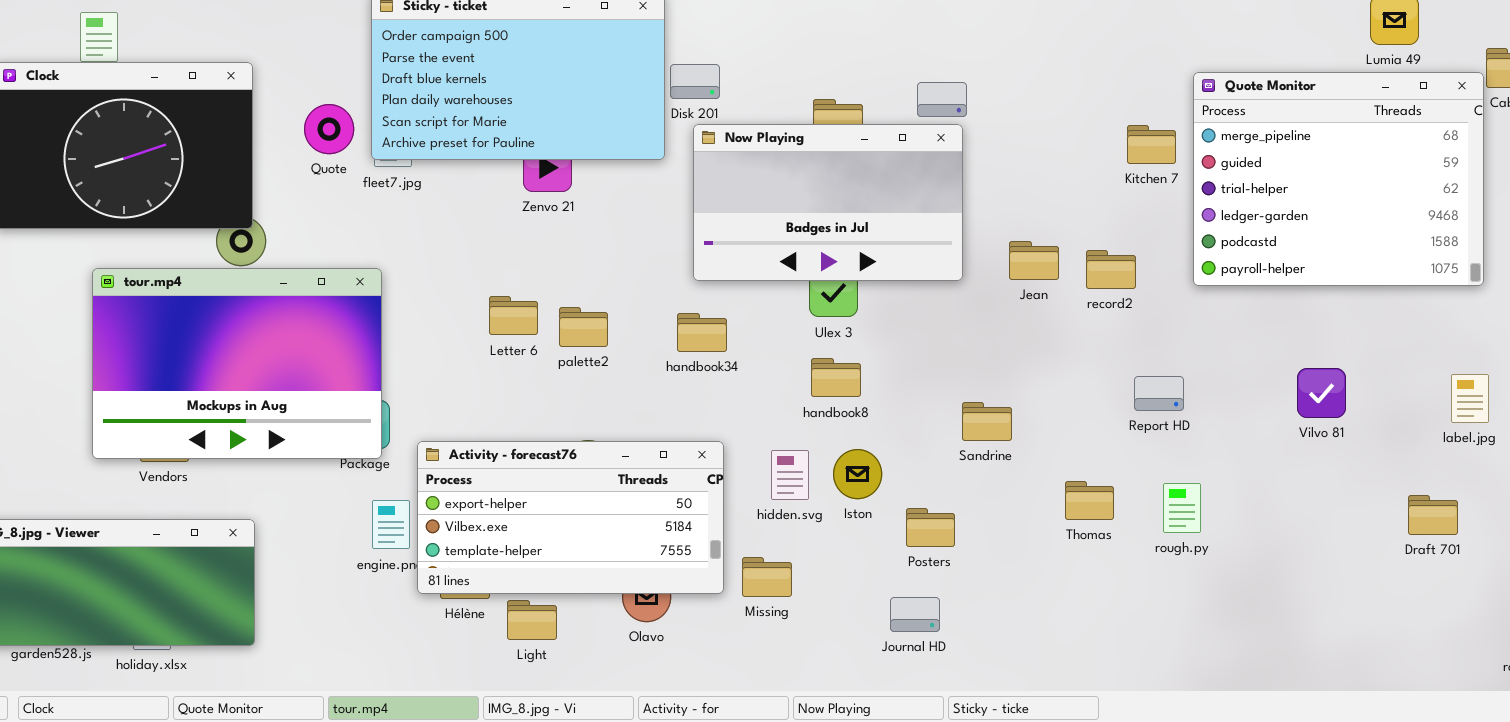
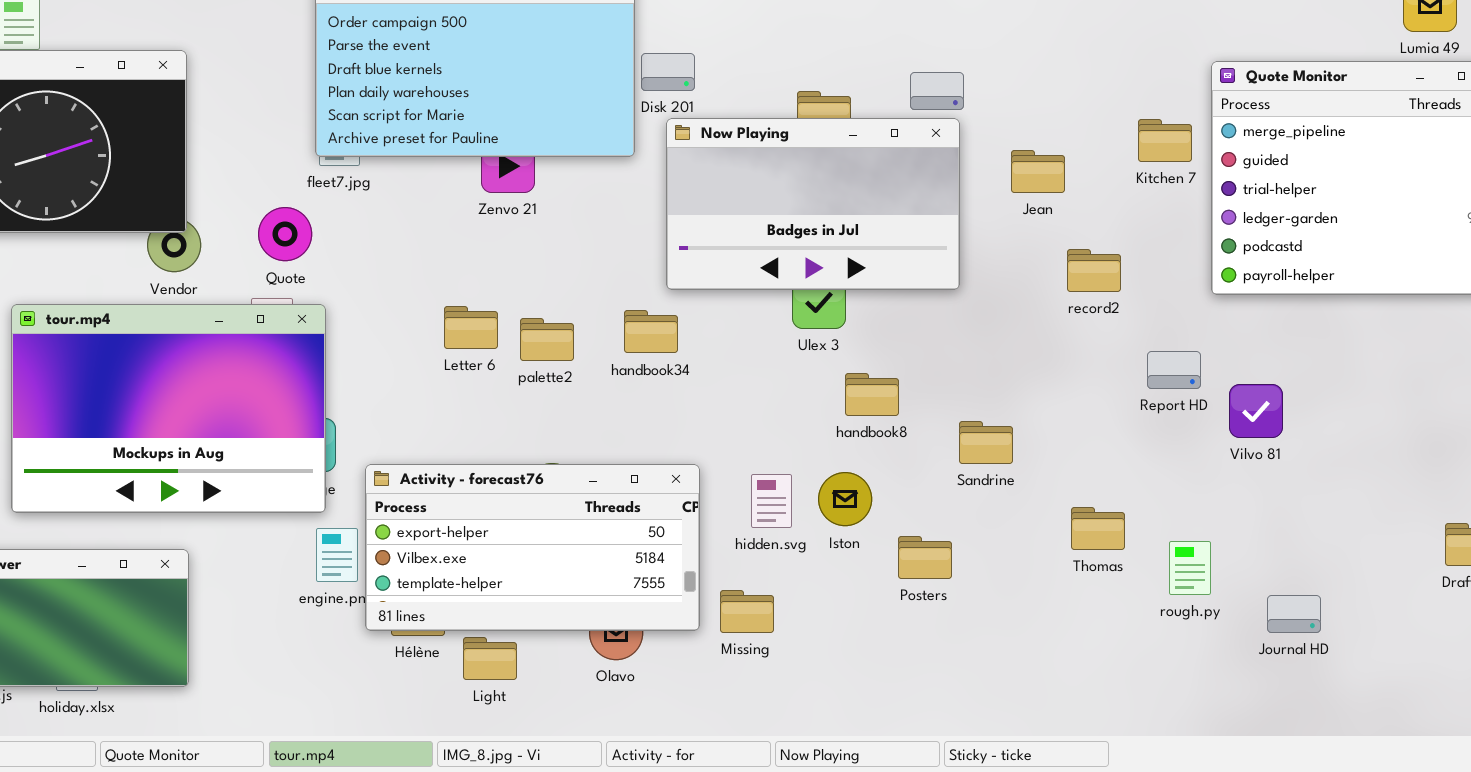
Quote: [304,104,354,154] -> [258,207,312,261], moved
Jean: [1009,241,1059,280] -> [1011,150,1065,193], moved
record2: [1086,250,1136,289] -> [1067,249,1121,292], moved
tour.mp4: [92,268,382,459] -> [11,304,326,513], moved
handbook34: [677,313,727,352] -> [624,310,678,353], moved
handbook8: [811,358,861,397] -> [845,373,899,416], moved
Vilvo 81: [1297,368,1346,418] -> [1229,384,1283,438], moved
Report HD: [1134,376,1184,411] -> [1147,351,1201,389], moved
rough.py: [1163,483,1201,533] -> [1169,541,1211,595], moved
Journal HD: [890,597,940,632] -> [1267,595,1321,633], moved

